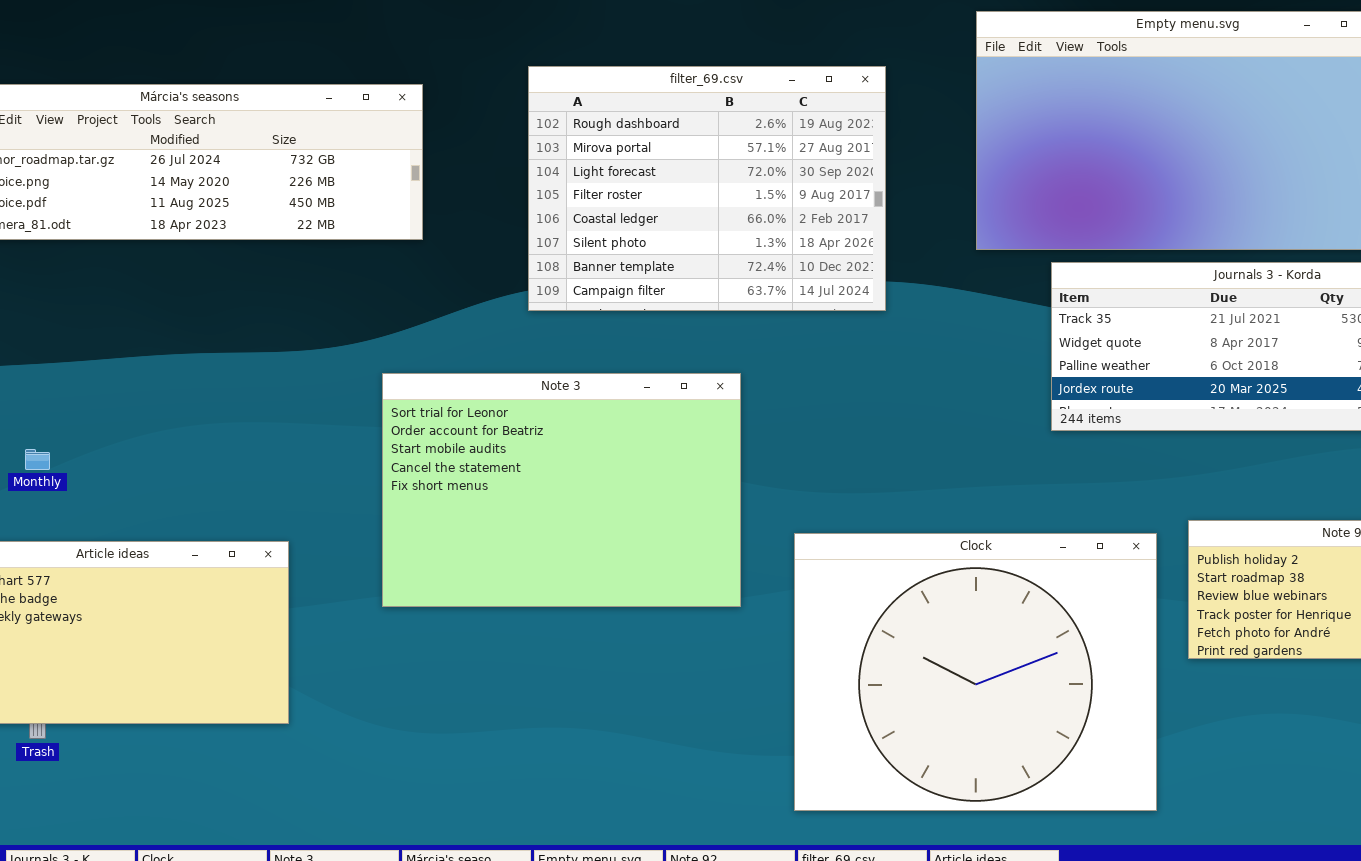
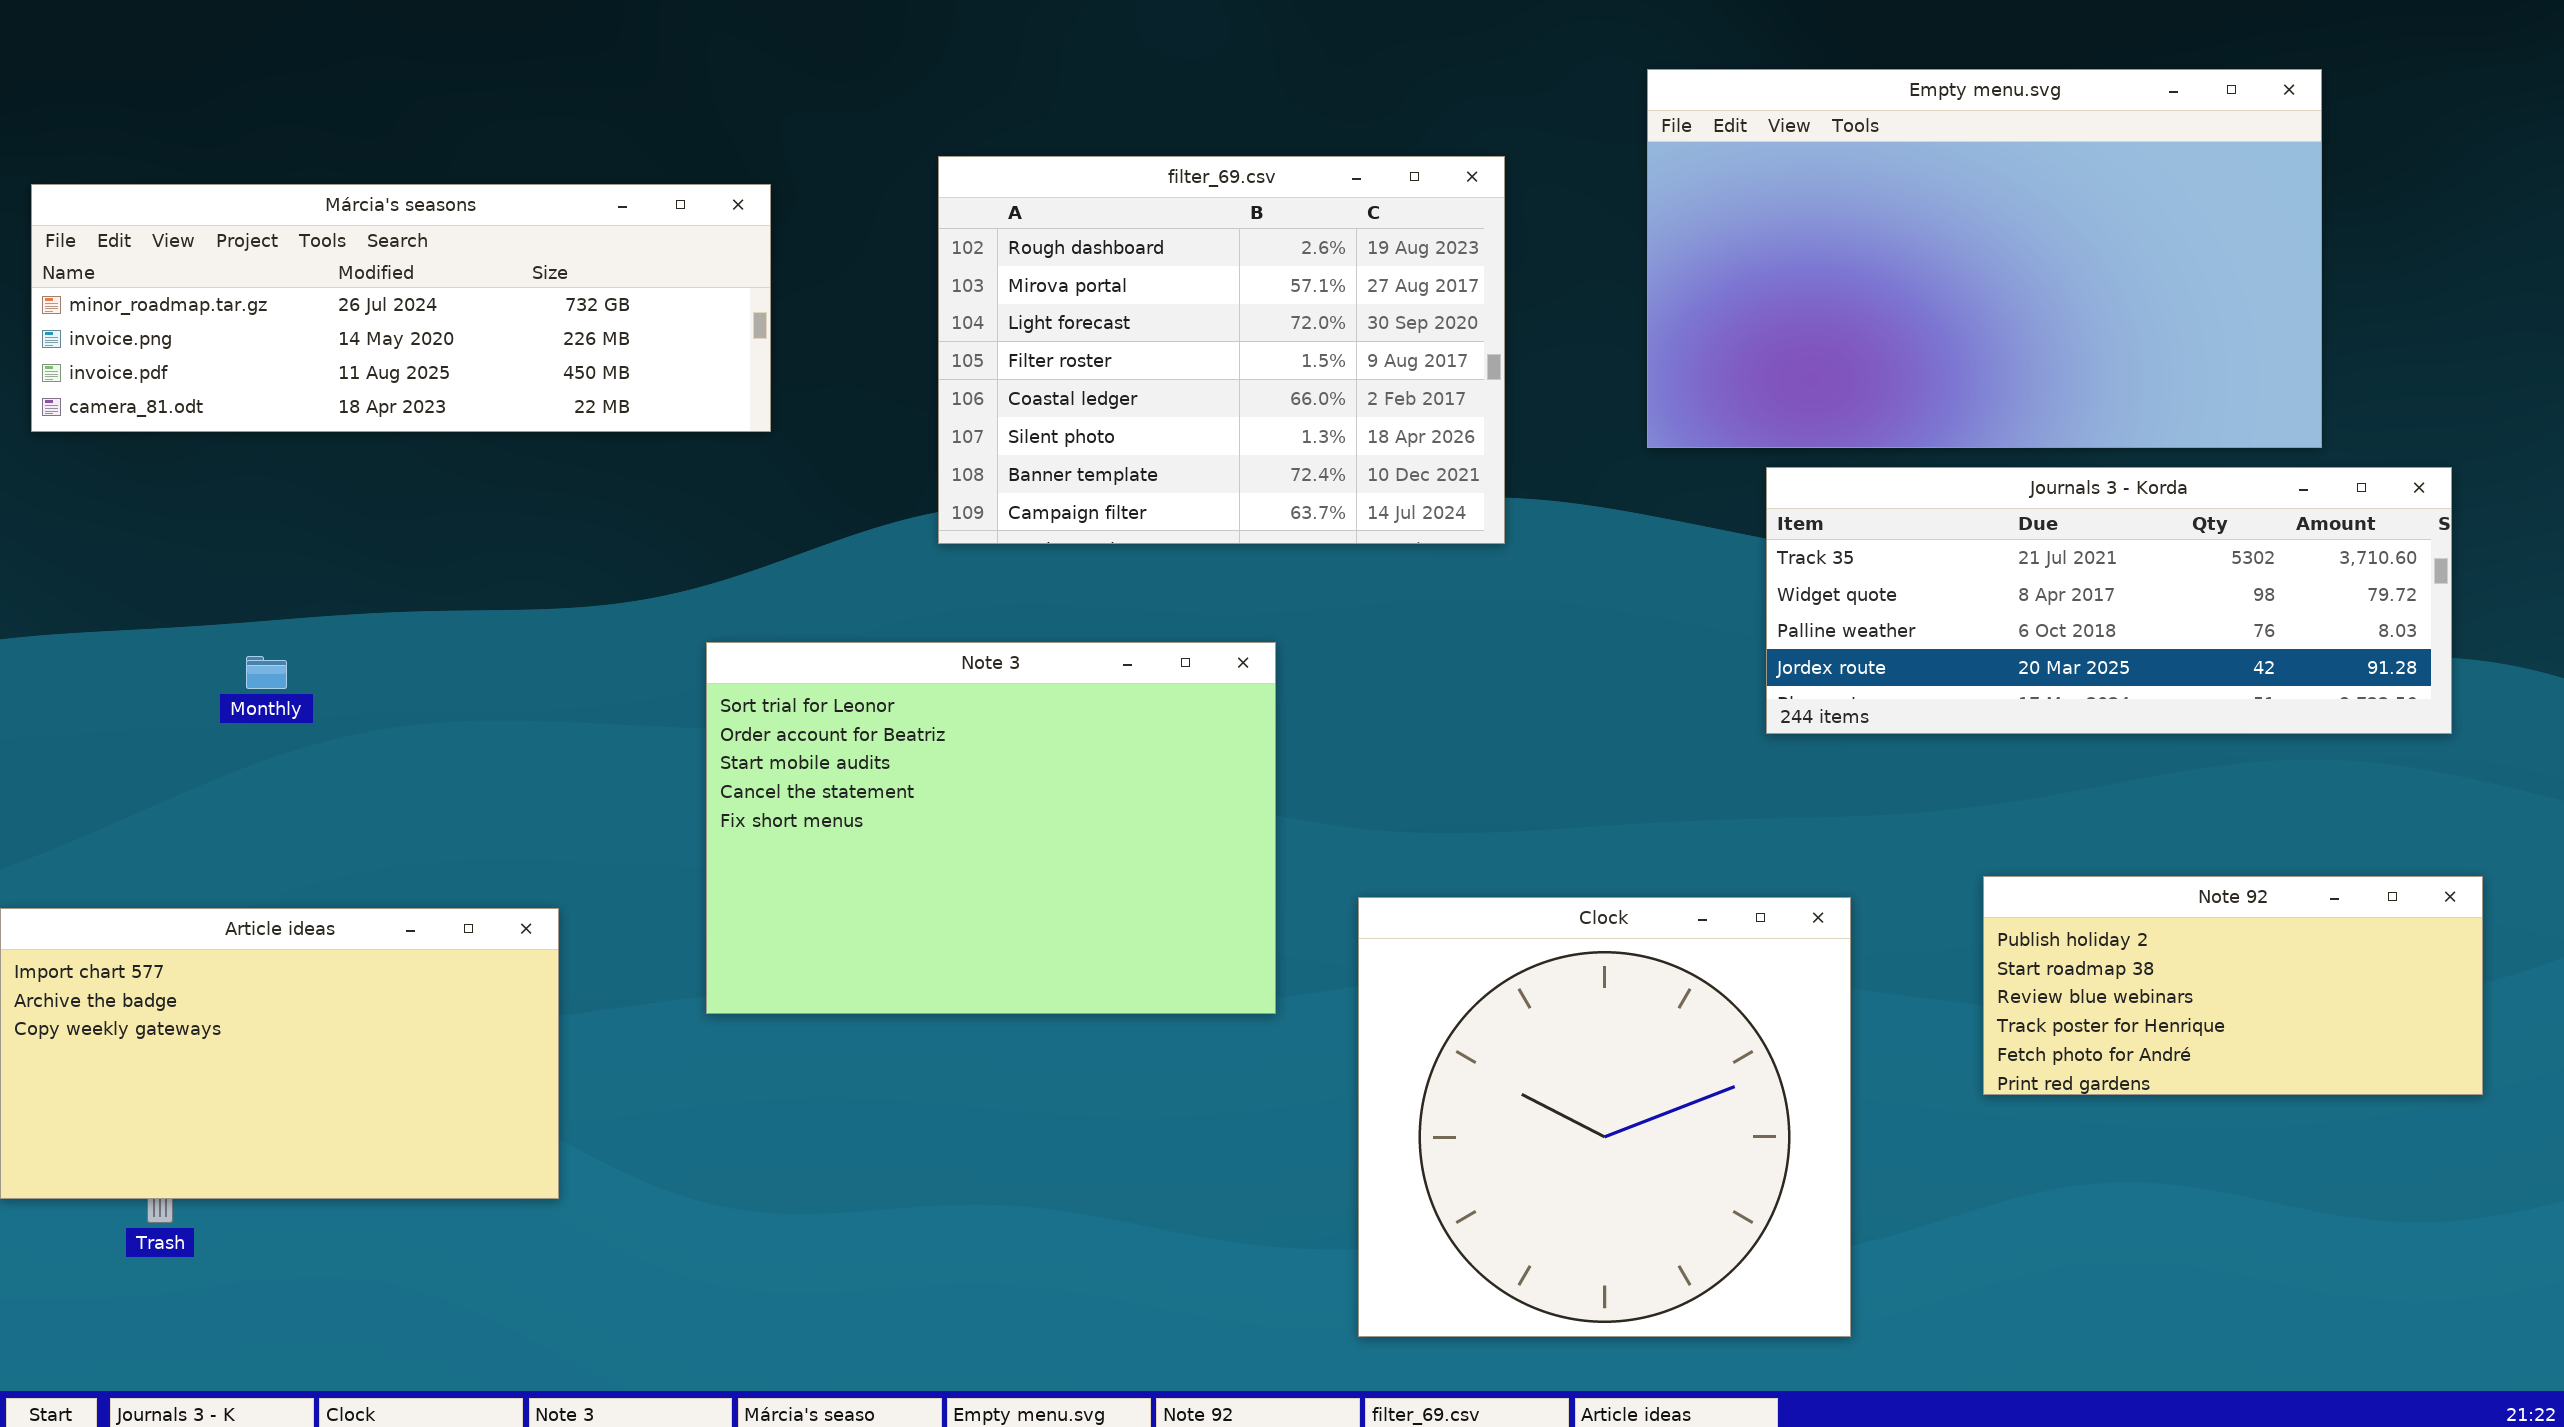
Monthly: [25,449,50,470] -> [246,656,287,689], moved
Clock: [794,533,1157,811] -> [1358,897,1851,1337], resized

